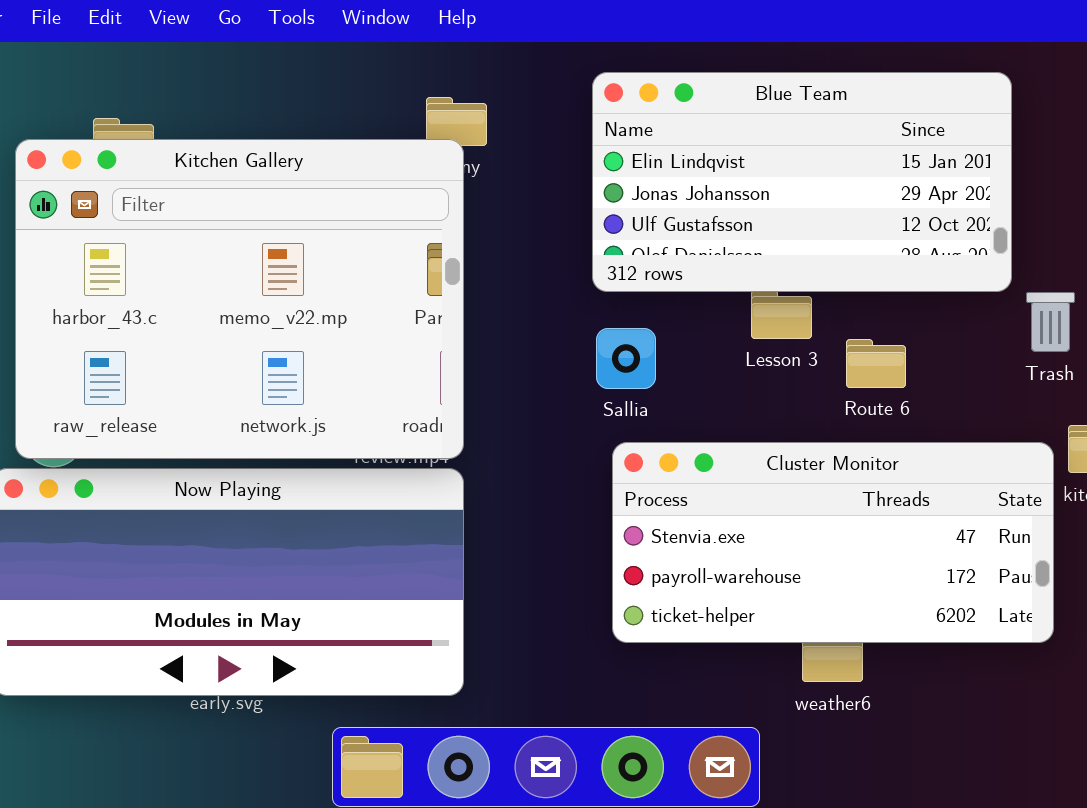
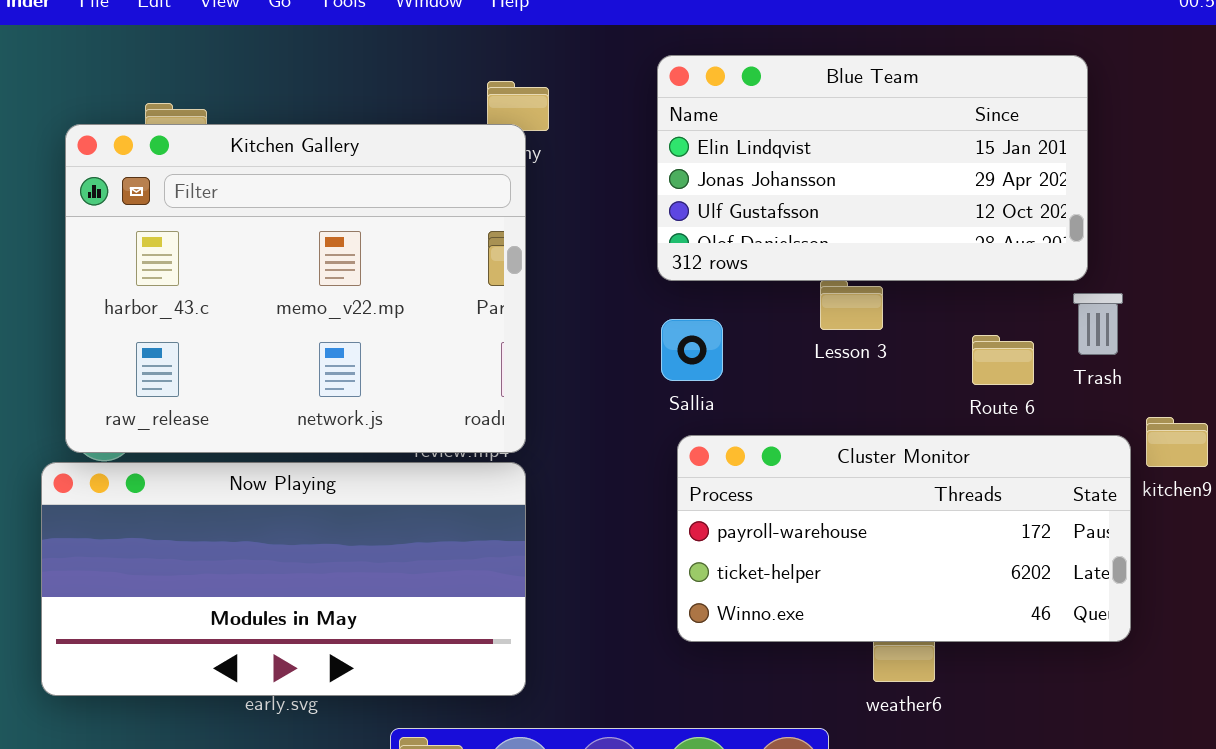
Trash: [1026,292,1075,352] -> [1073,293,1123,355], moved
Route 6: [846,339,906,388] -> [972,335,1034,385], moved
Cluster Monitor: [612,442,1054,643] -> [677,435,1131,642], scrolled down 1 row

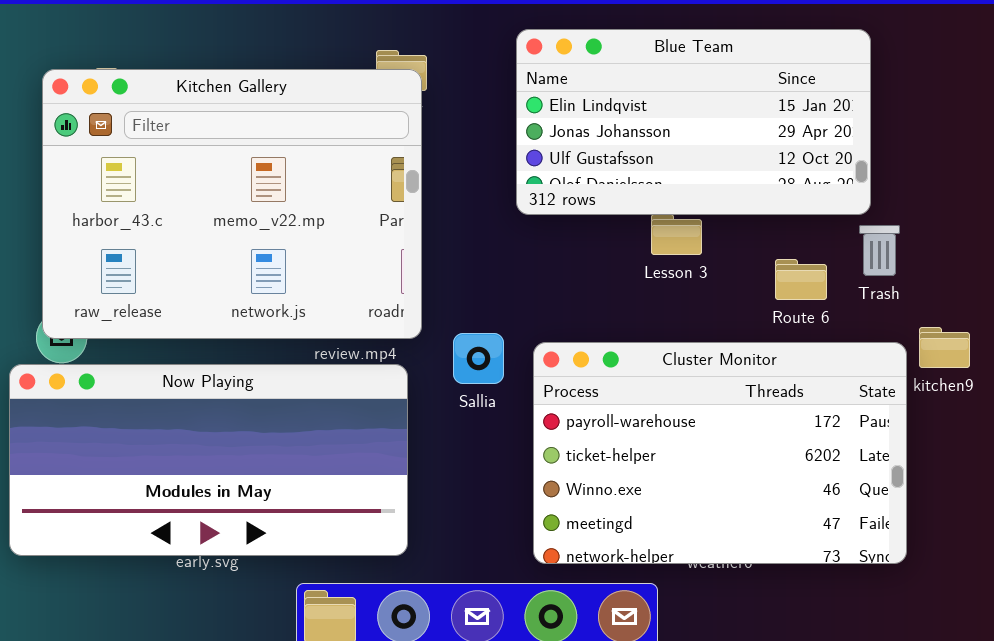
Kitchen Gallery: [65,124,526,453] -> [42,69,422,339], moved
Sallia: [661,319,723,381] -> [453,333,504,384], moved
Cluster Monitor: [677,435,1131,642] -> [533,342,907,564], resized

